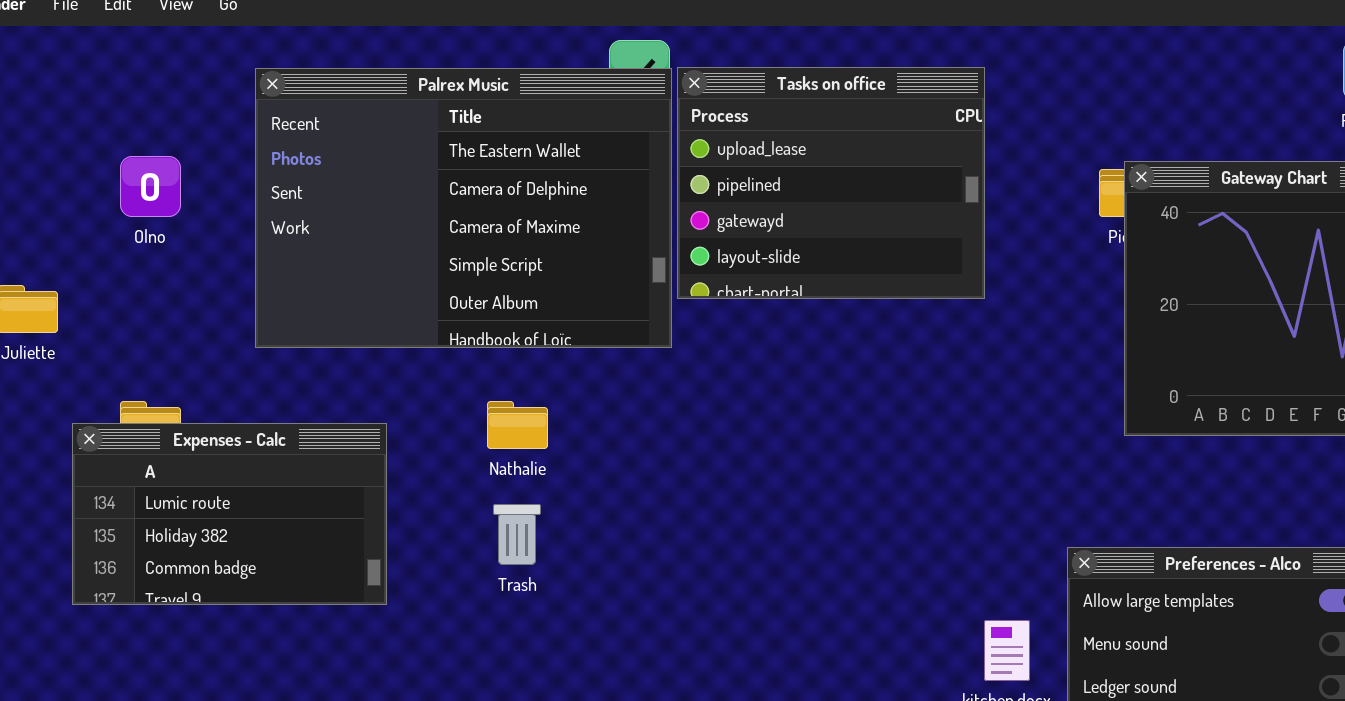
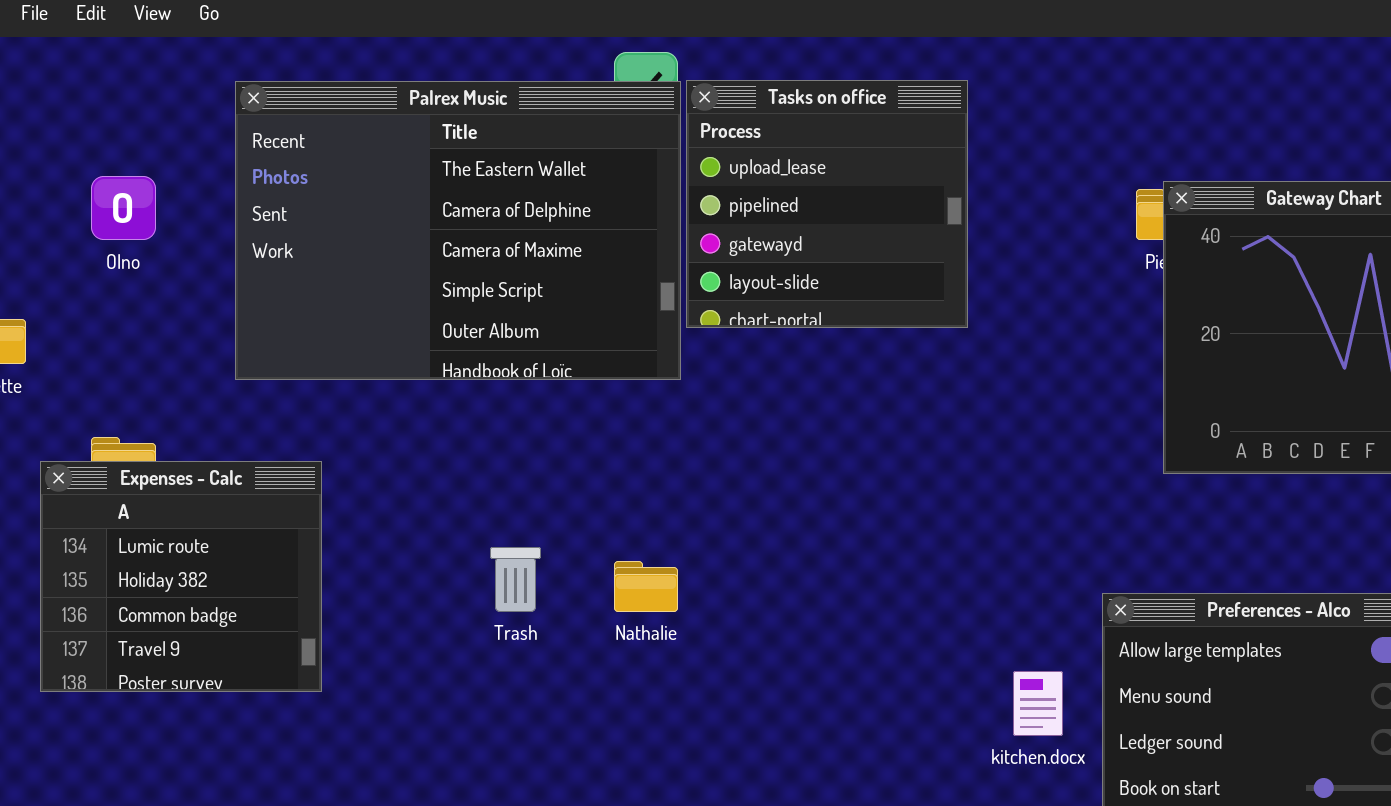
Tasks on office: [677,67,985,299] -> [686,80,968,328], resized
Nathalie: [487,401,548,449] -> [614,561,678,612], moved
Expenses - Calc: [72,423,387,605] -> [40,461,322,692], resized

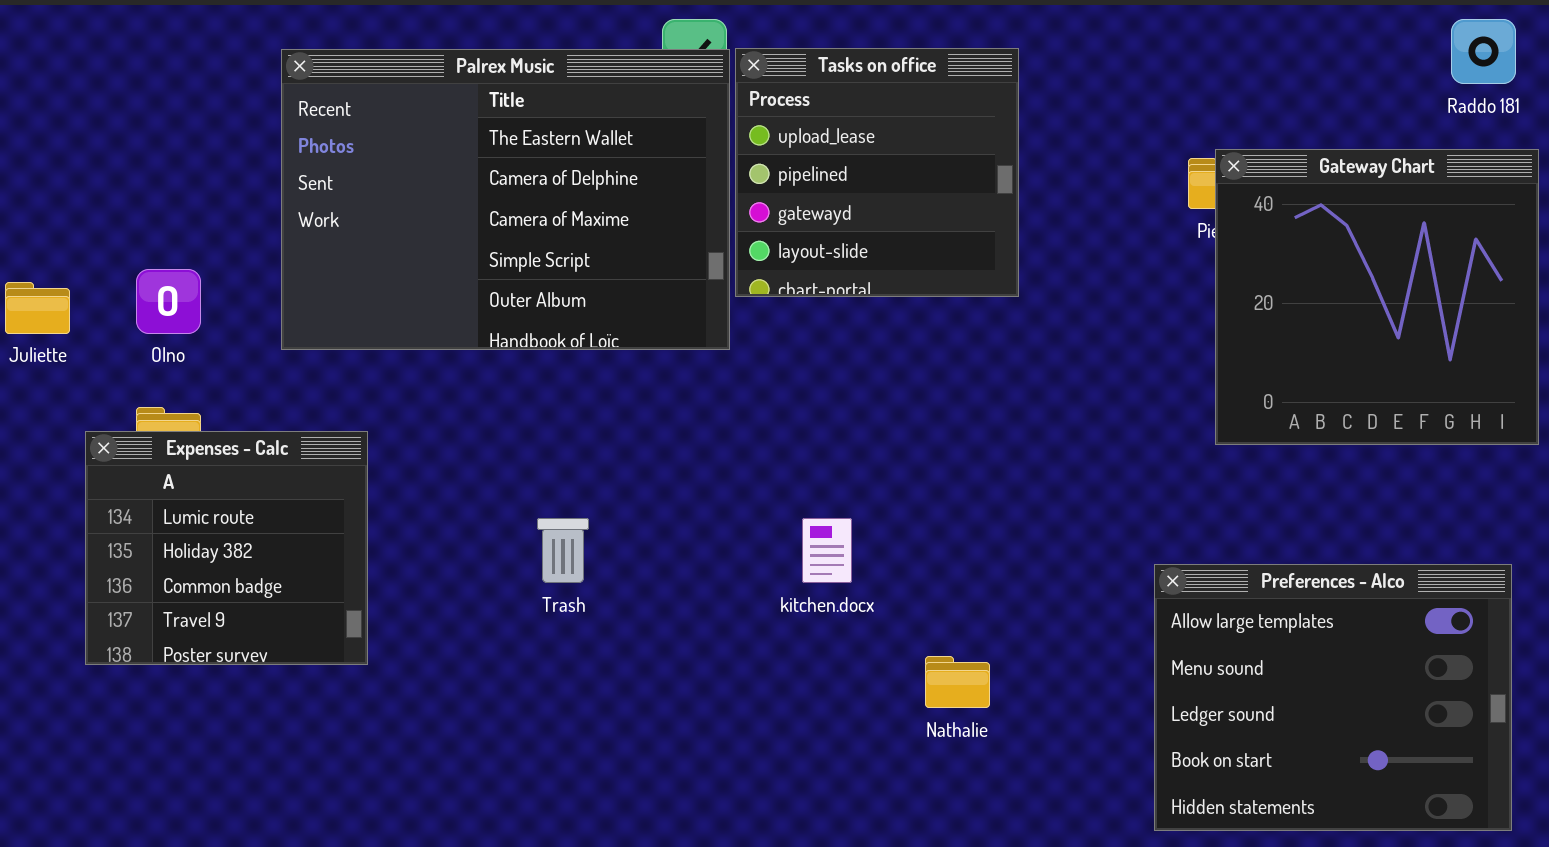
Olno: [91,176,156,240] -> [136,269,201,334], moved
Nathalie: [614,561,678,612] -> [925,656,990,708], moved
kitchen.docx: [1013,671,1063,736] -> [802,518,852,583], moved

